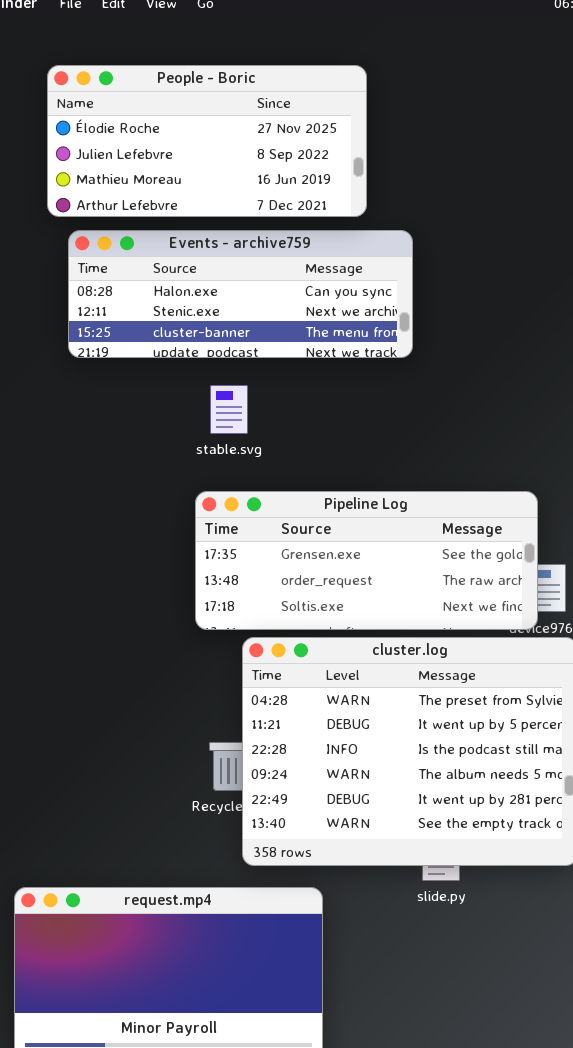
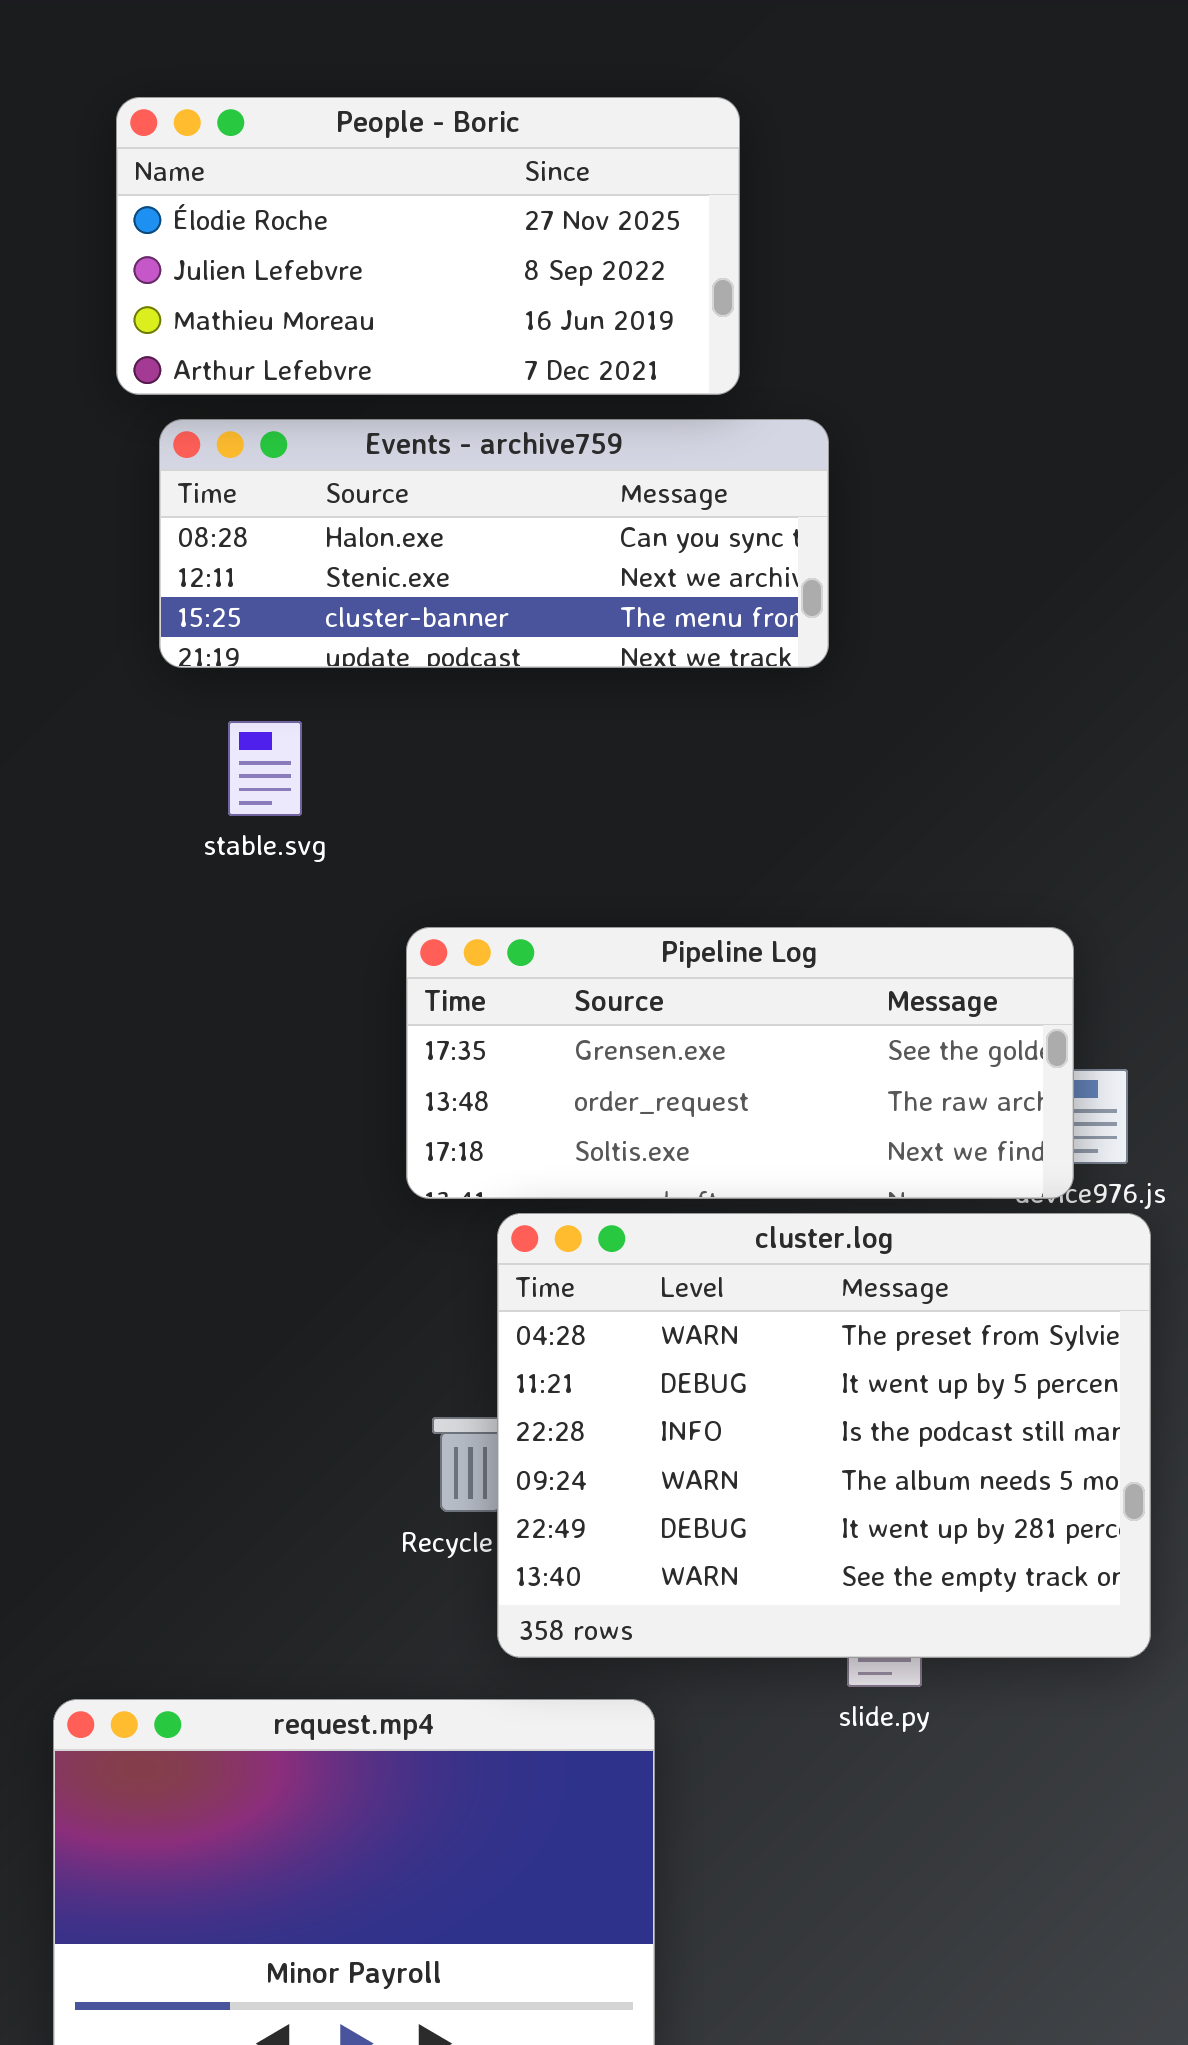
stable.svg: [210,385,248,434] -> [228,721,302,816], moved

